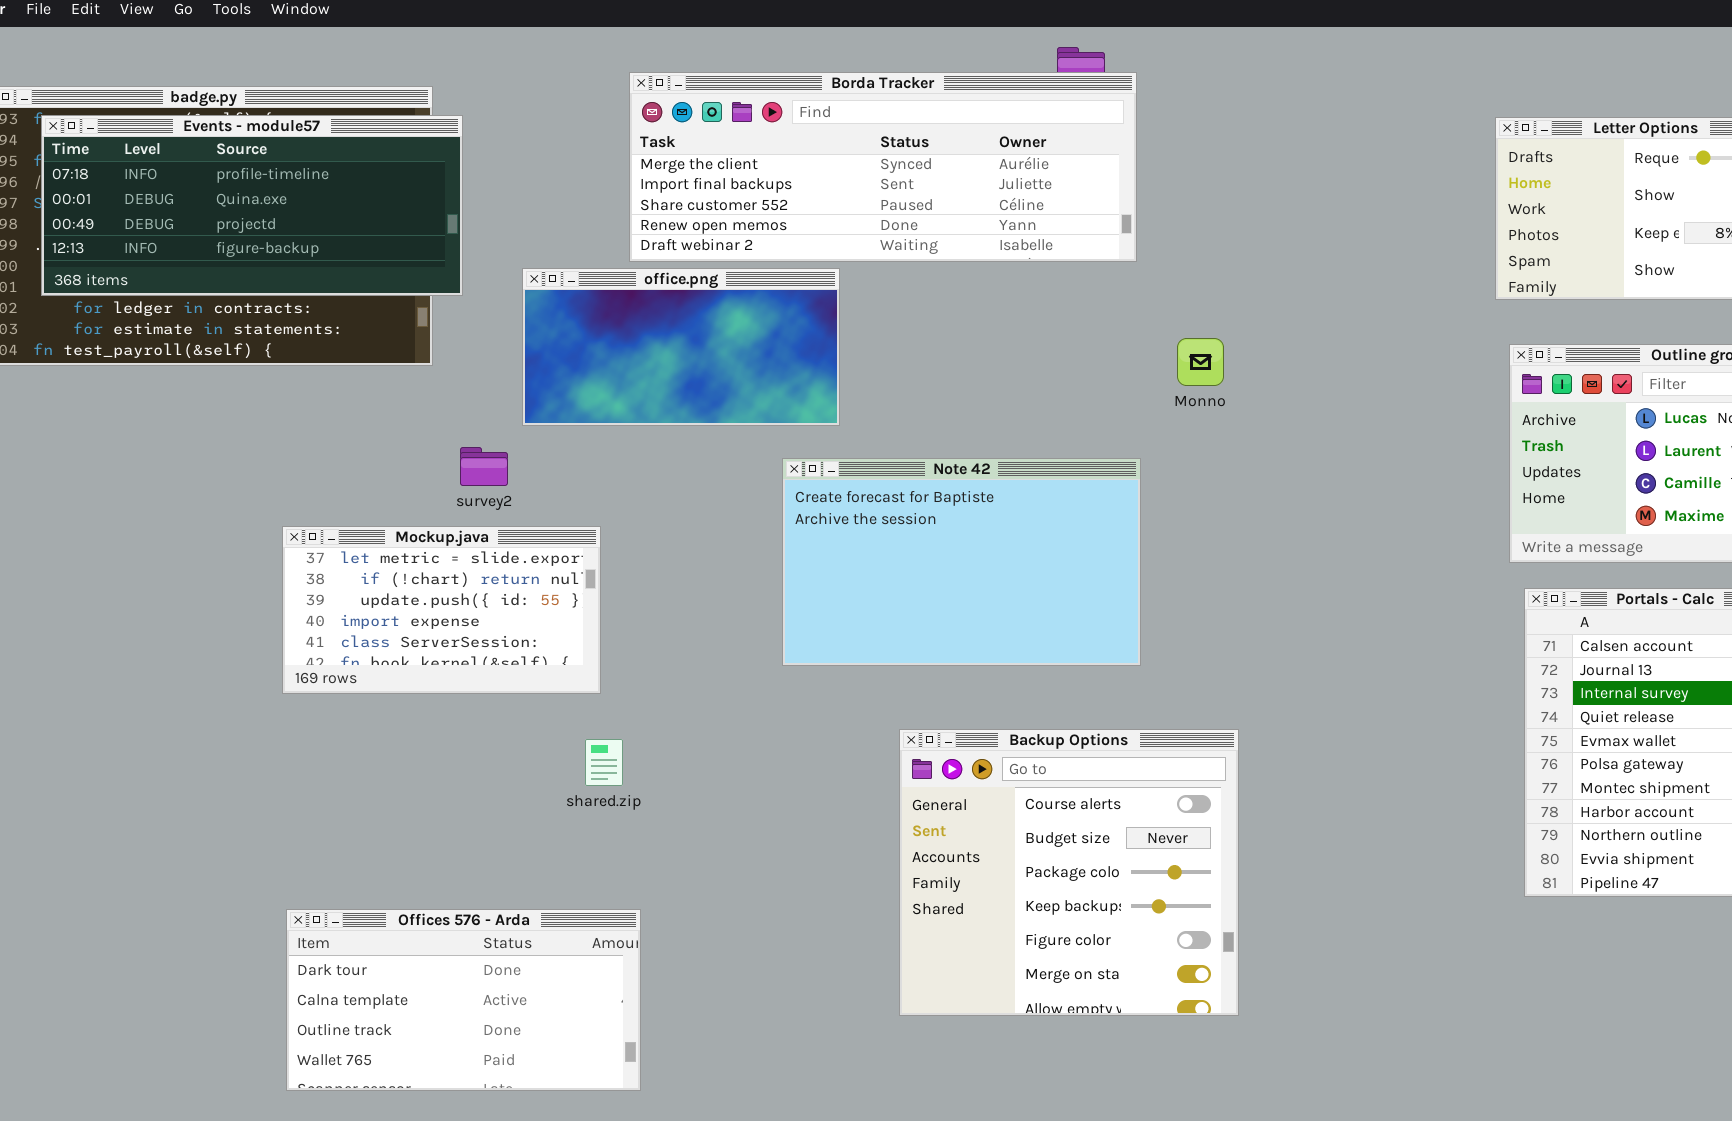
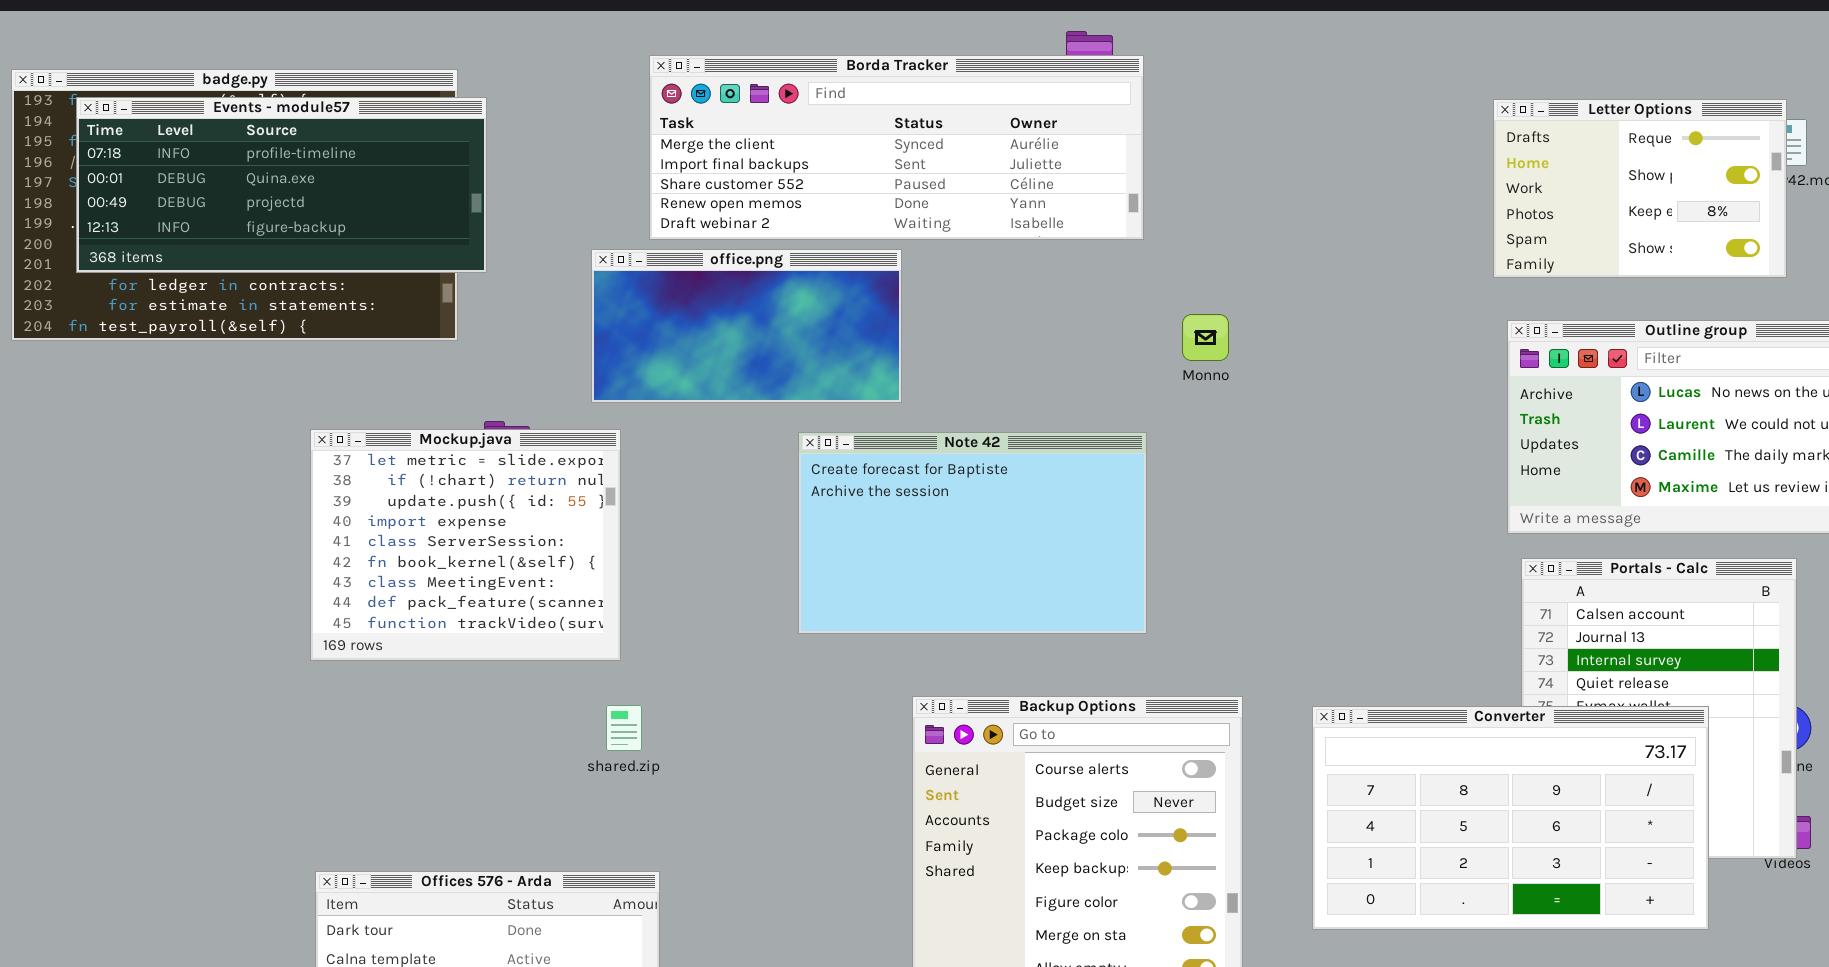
office.png: [522,268,840,426] -> [591,249,902,403], moved
Mockup.java: [282,526,601,694] -> [310,429,621,661], resized
Converter: none -> [1312,706,1709,930], opened

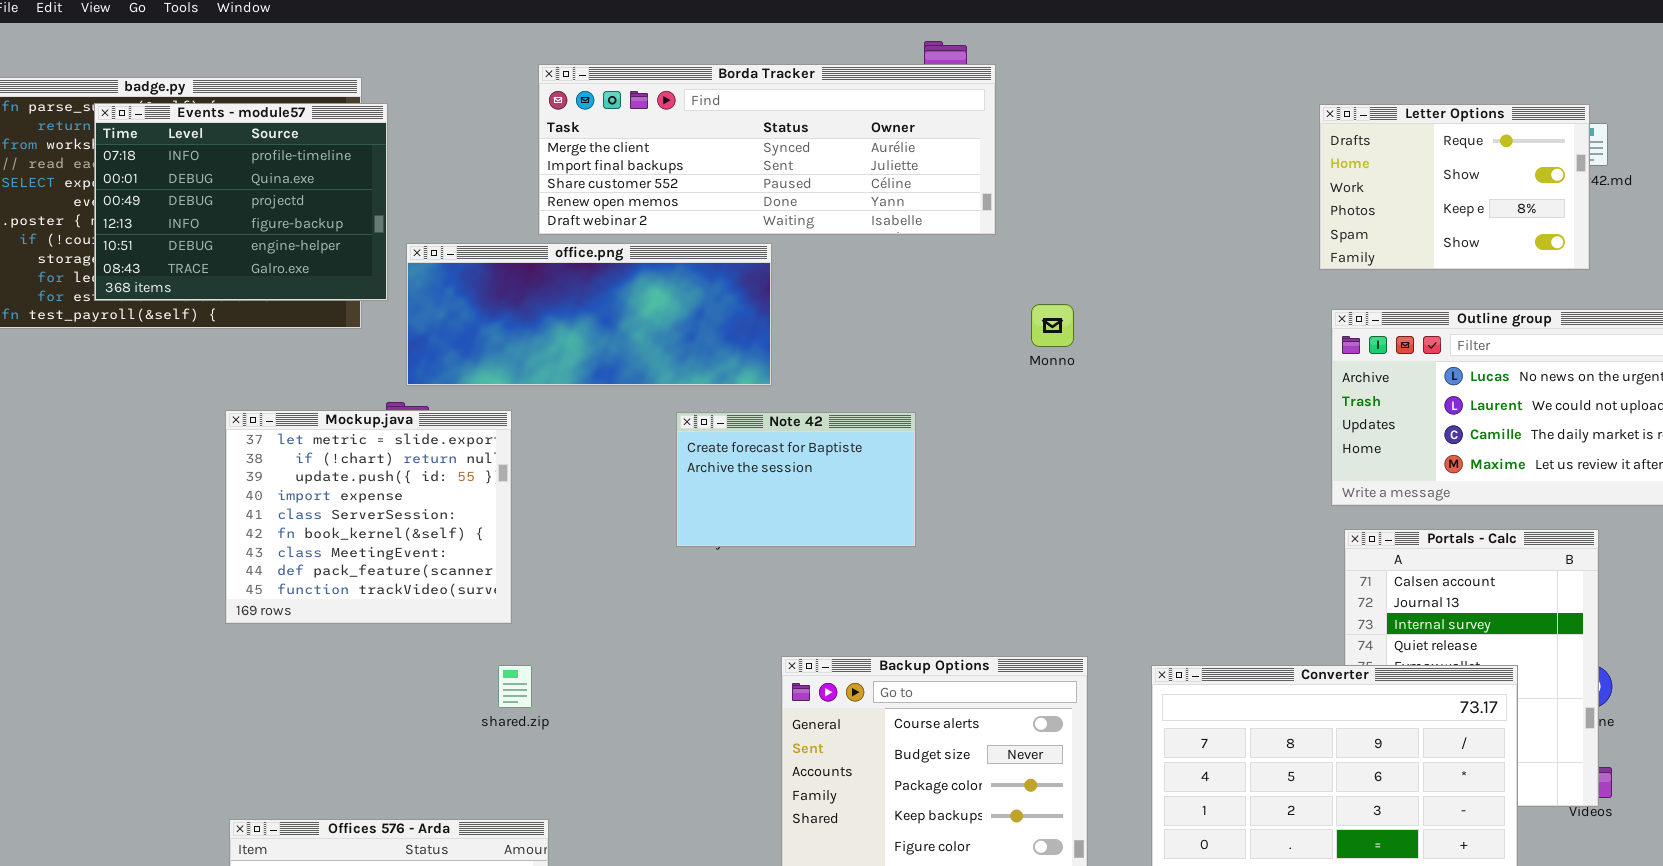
Events - module57: [76,97,487,273] -> [94,103,388,301], resized
office.png: [591,249,902,403] -> [406,243,772,386], resized
Note 42: [798,432,1147,634] -> [676,412,916,547], resized

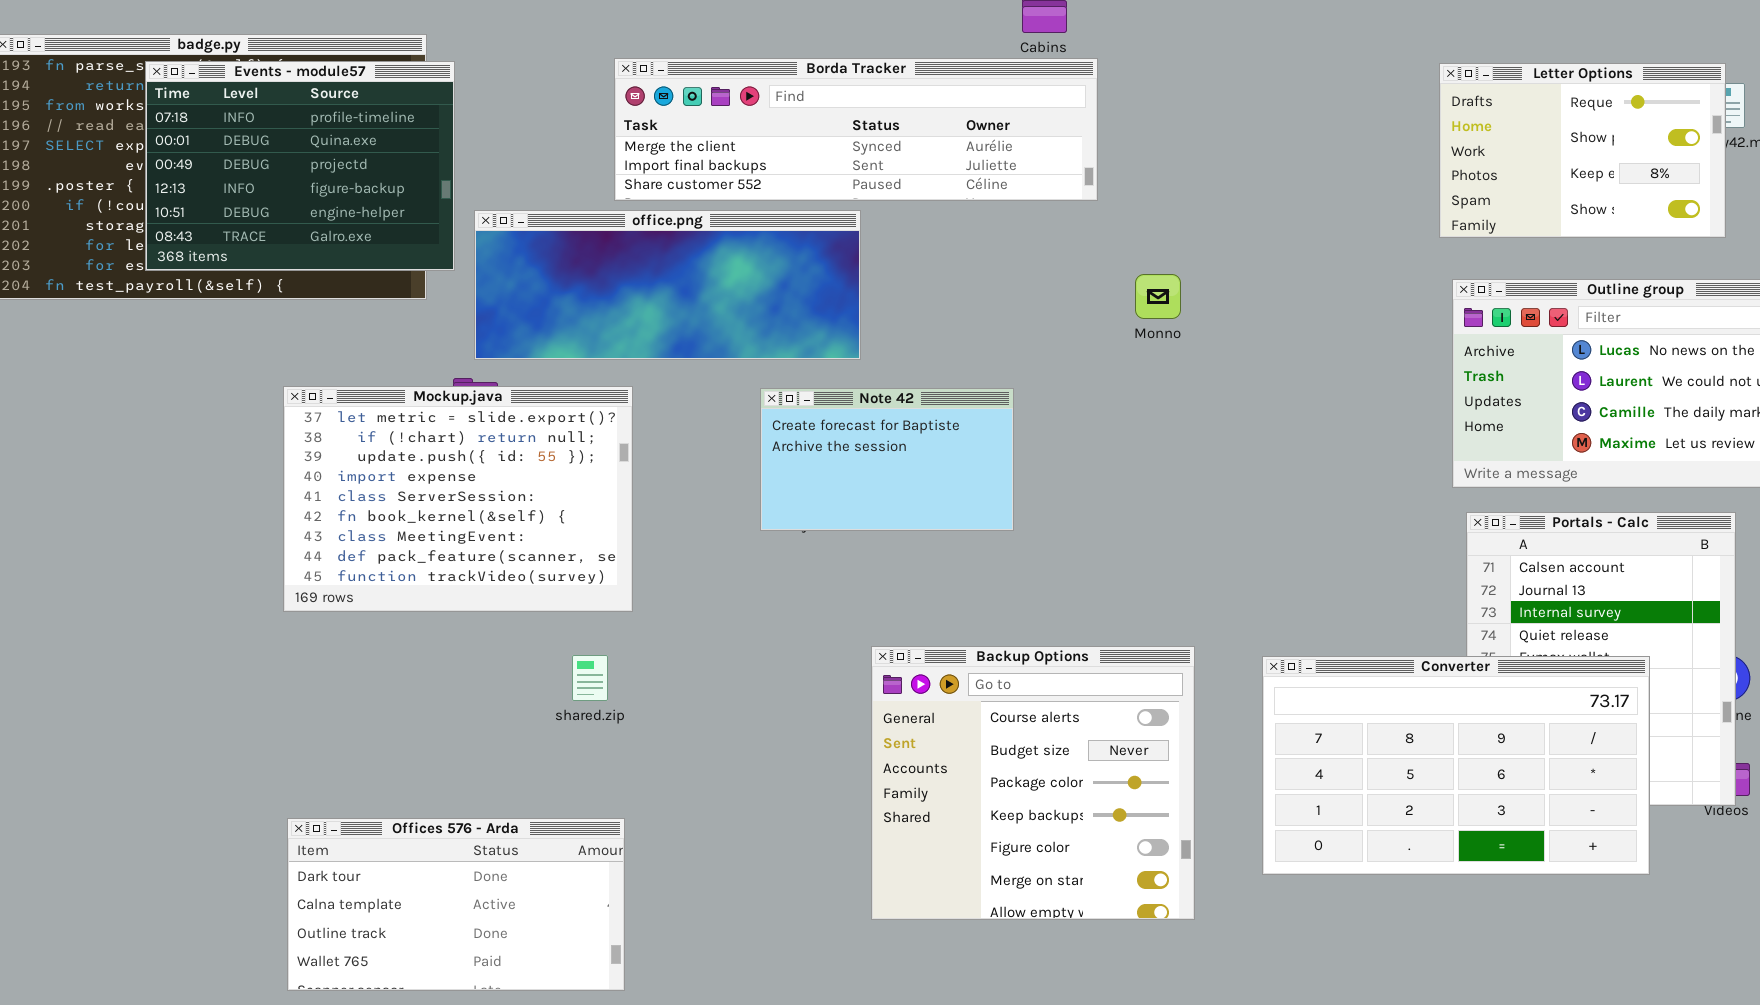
Borda Tracker: [538,64,996,235] -> [614,58,1098,201], resized
Mockup.java: [225,410,512,624] -> [283,386,633,612], resized

